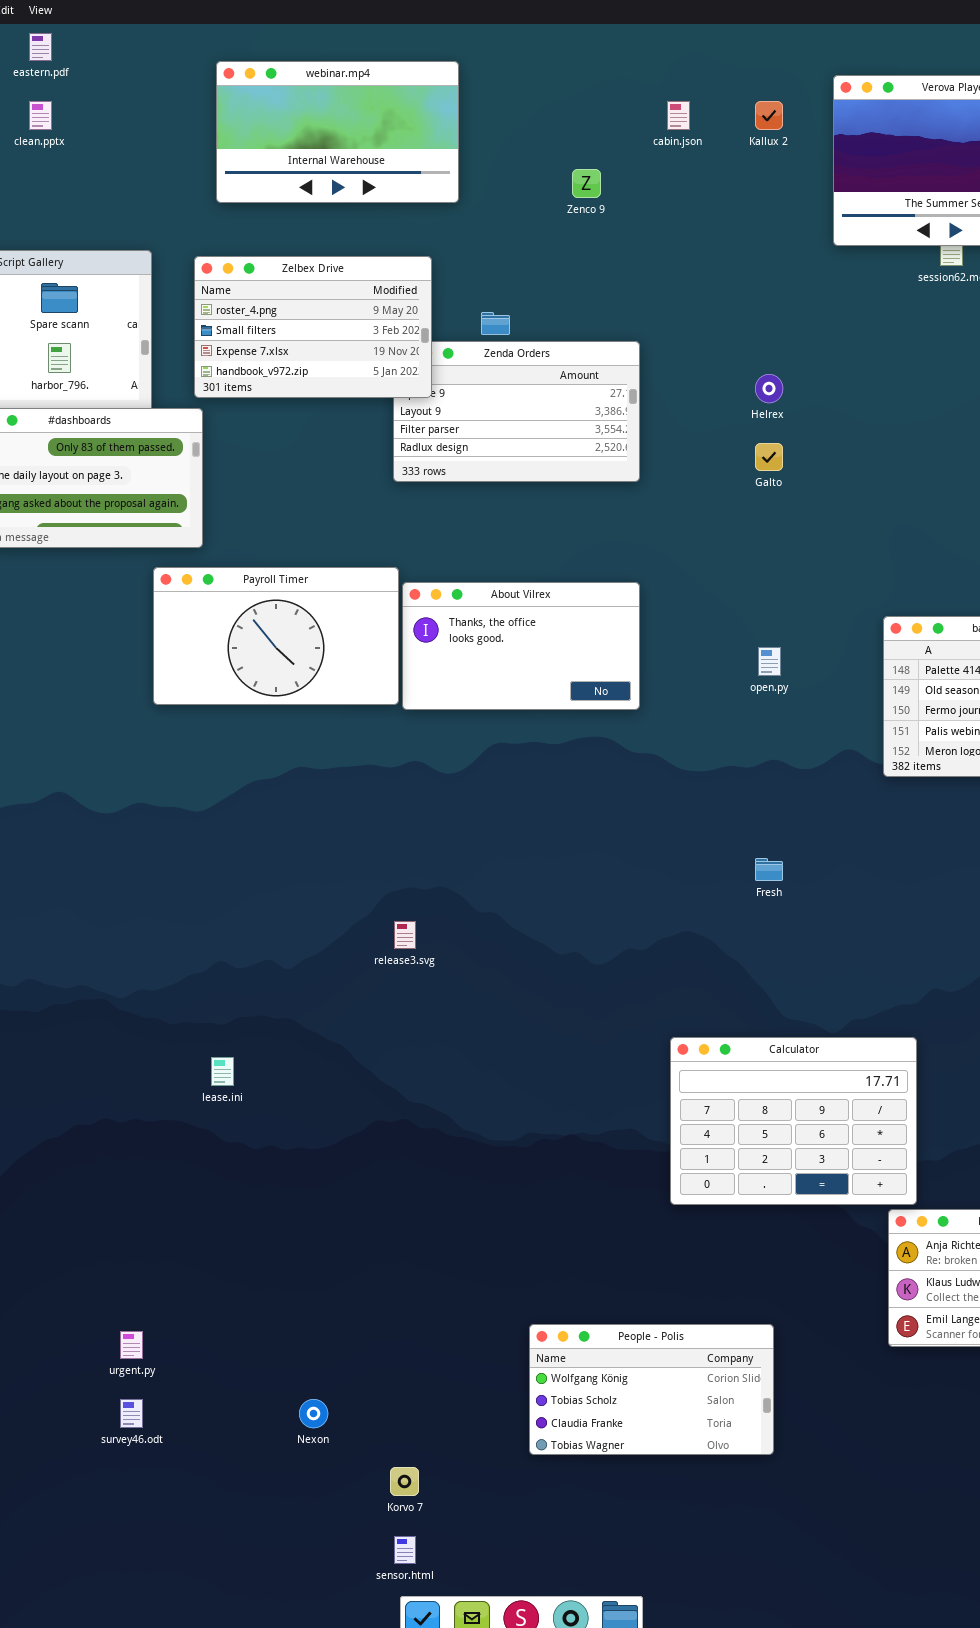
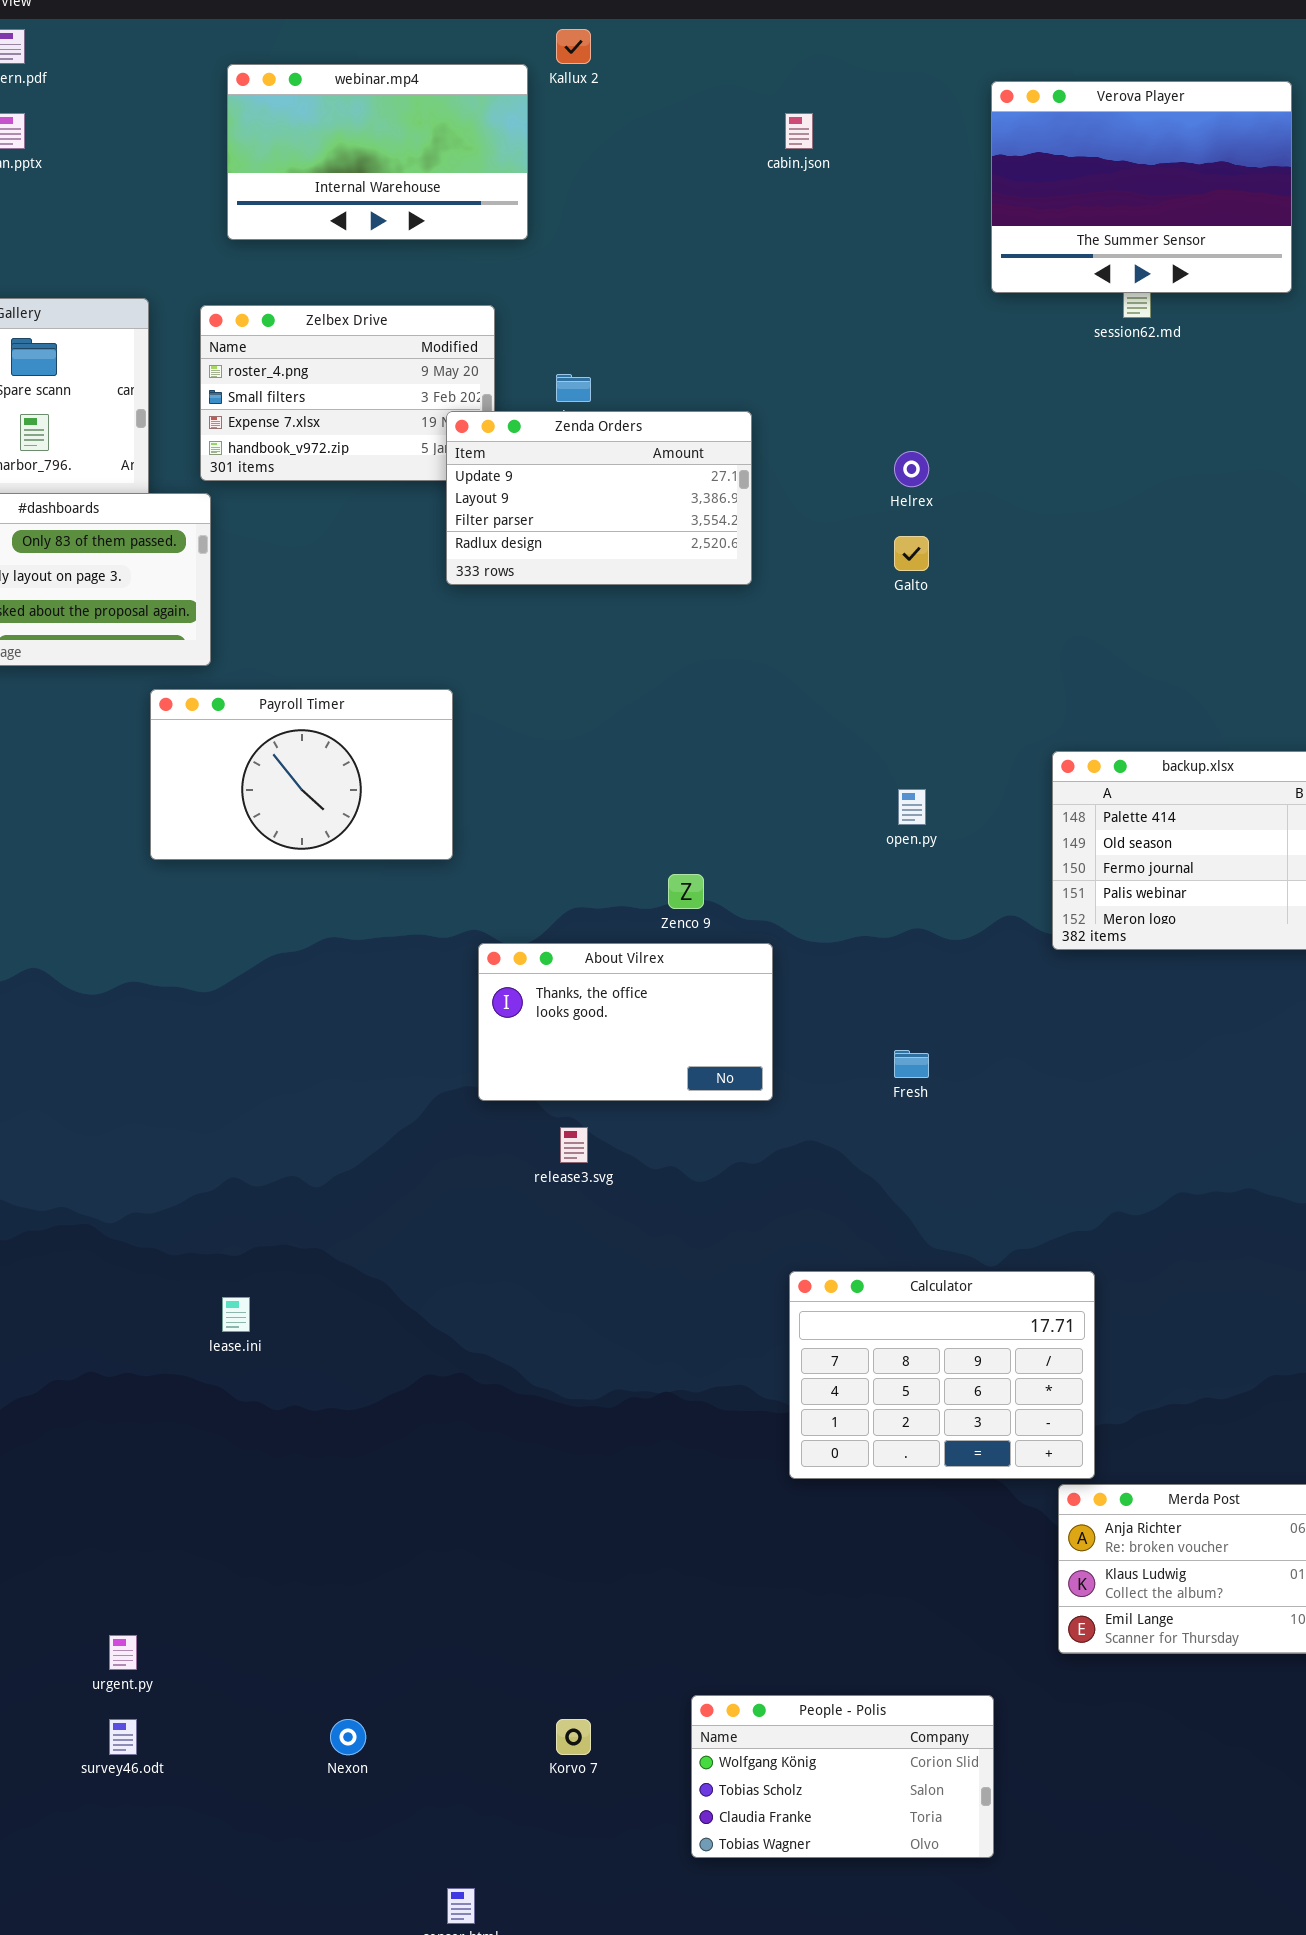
Kallux 2: [755,101,783,130] -> [556,29,591,64], moved
Zenco 9: [572,169,601,198] -> [668,874,704,909], moved
Zenda Orders: [393,341,640,482] -> [446,411,752,585], raised
About Vilrex: [402,582,640,710] -> [478,943,773,1101], moved
release3.svg: [394,921,416,949] -> [560,1127,588,1163], moved
People - Polis: [529,1324,774,1455] -> [691,1695,994,1858], moved
Korvo 7: [390,1467,419,1496] -> [556,1719,591,1755], moved

